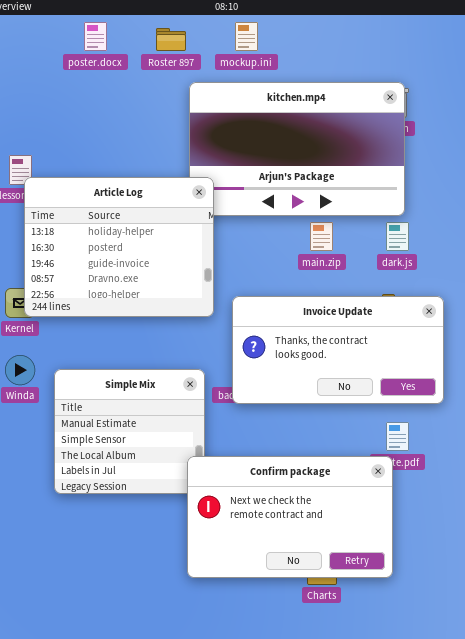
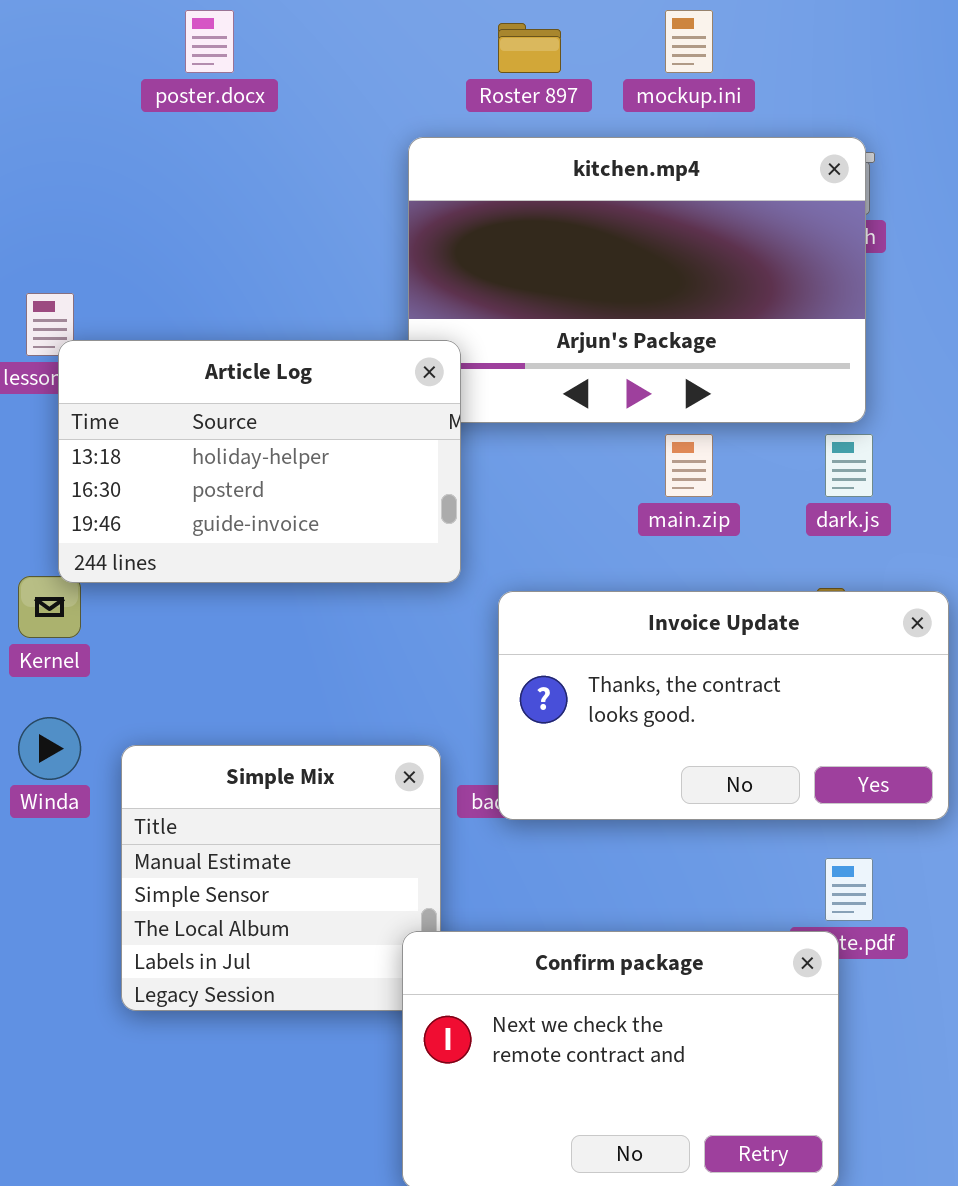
mockup.ini: [235,22,258,51] -> [665,10,713,73], moved
Roster 897: [156,28,186,51] -> [498,23,561,73], moved
Article Log: [24,177,214,317] -> [58,340,461,583], resized

